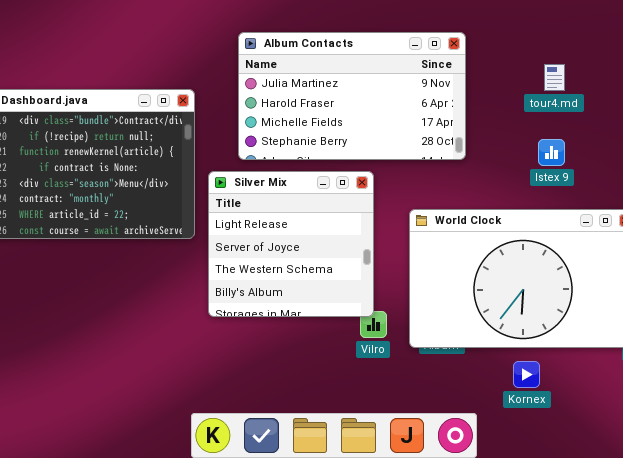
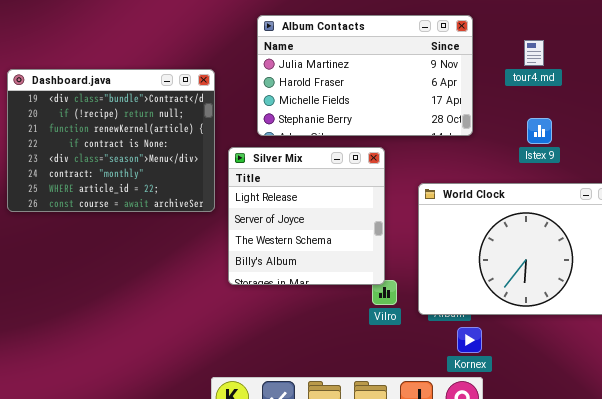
tour4.md: [544,64,565,91] -> [524,40,544,66], moved
Istex 9: [538,139,565,166] -> [527,118,552,144], moved
Kornex: [513,361,540,388] -> [457,327,482,353], moved

